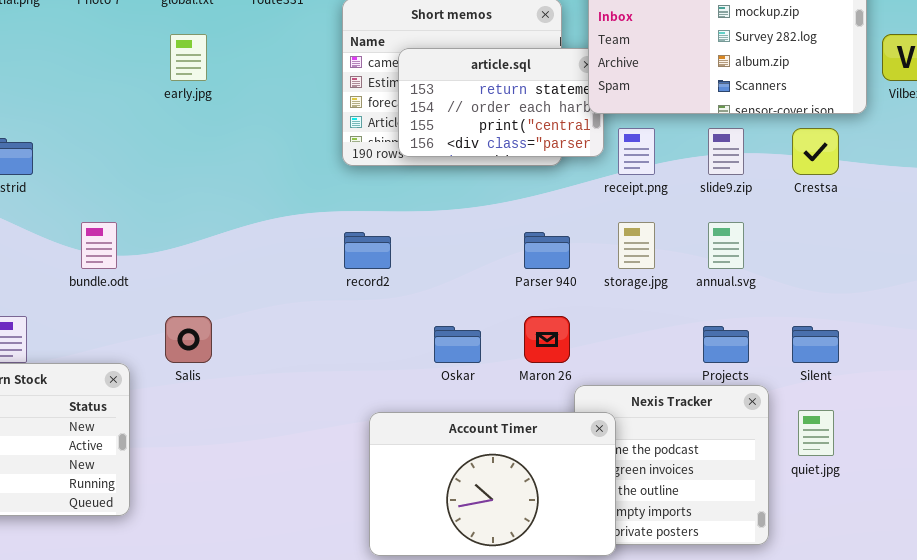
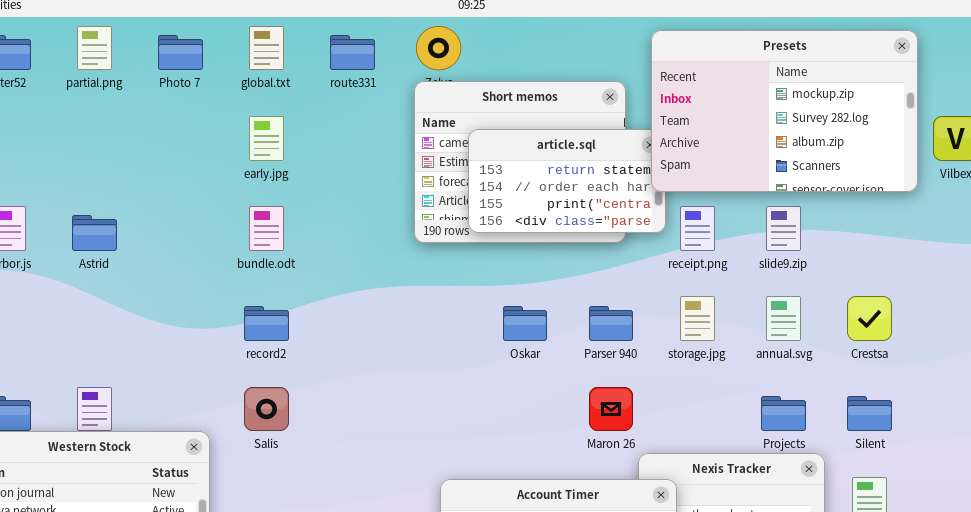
Crestsa: [792,128,839,175] -> [847,296,892,341], moved
bundle.odt: [81,222,117,269] -> [249,206,284,251], moved
record2: [344,232,391,269] -> [244,306,289,341], moved
Oskar: [434,326,481,363] -> [503,306,547,341], moved

